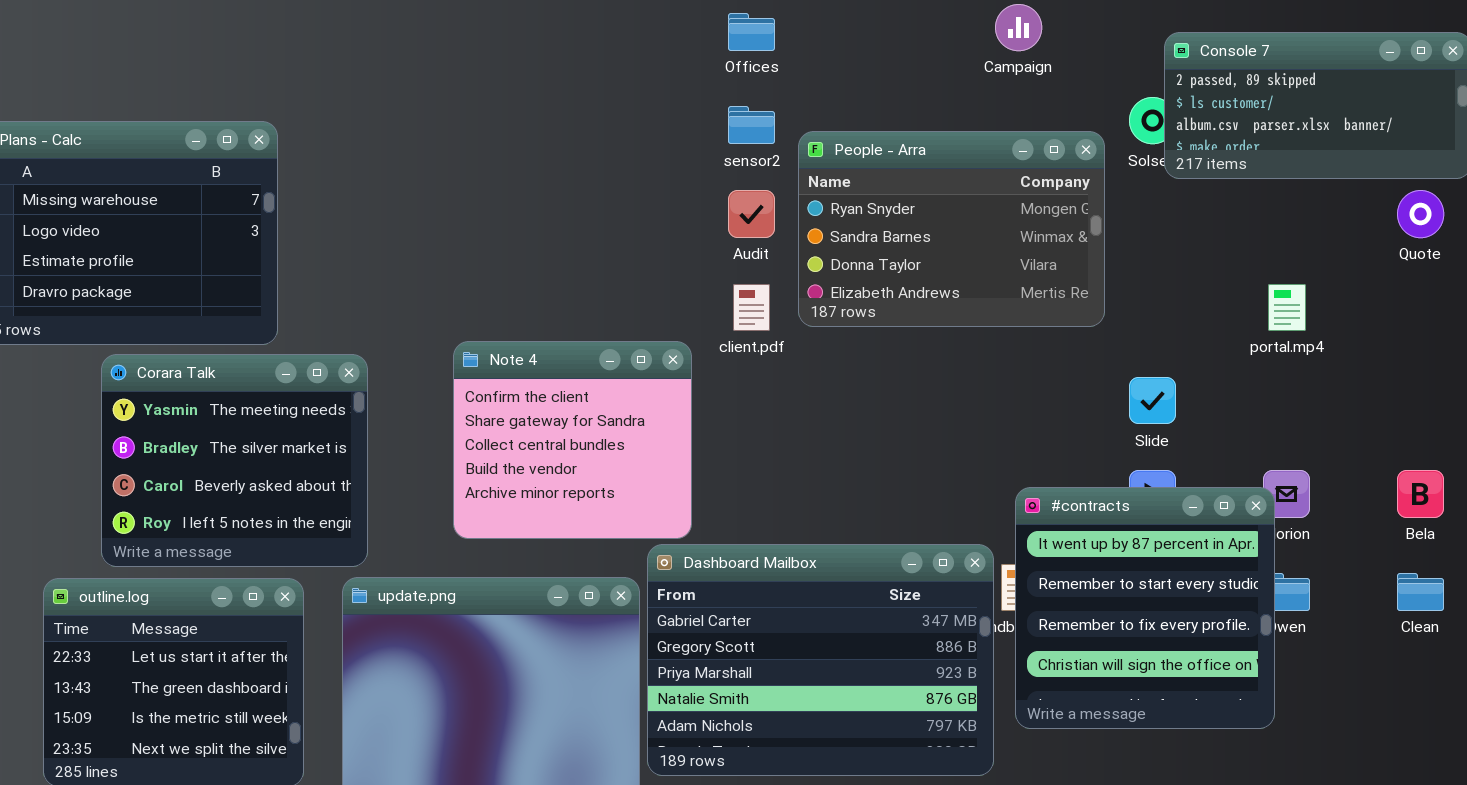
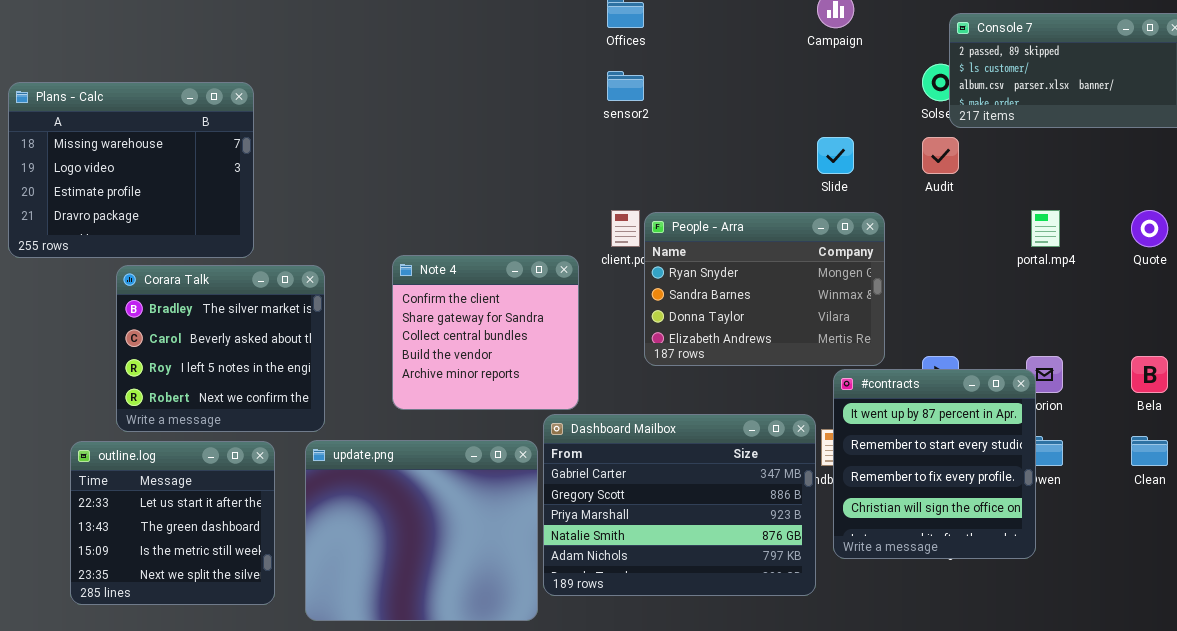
People - Arra: [798,131,1105,327] -> [644,212,885,366], moved
Audit: [728,190,775,238] -> [922,137,959,174], moved
Quote: [1397,190,1444,238] -> [1131,210,1168,247], moved
Corara Talk: [101,354,368,567] -> [116,265,325,432], scrolled down 1 row
Slide: [1129,377,1176,424] -> [817,137,854,174], moved

